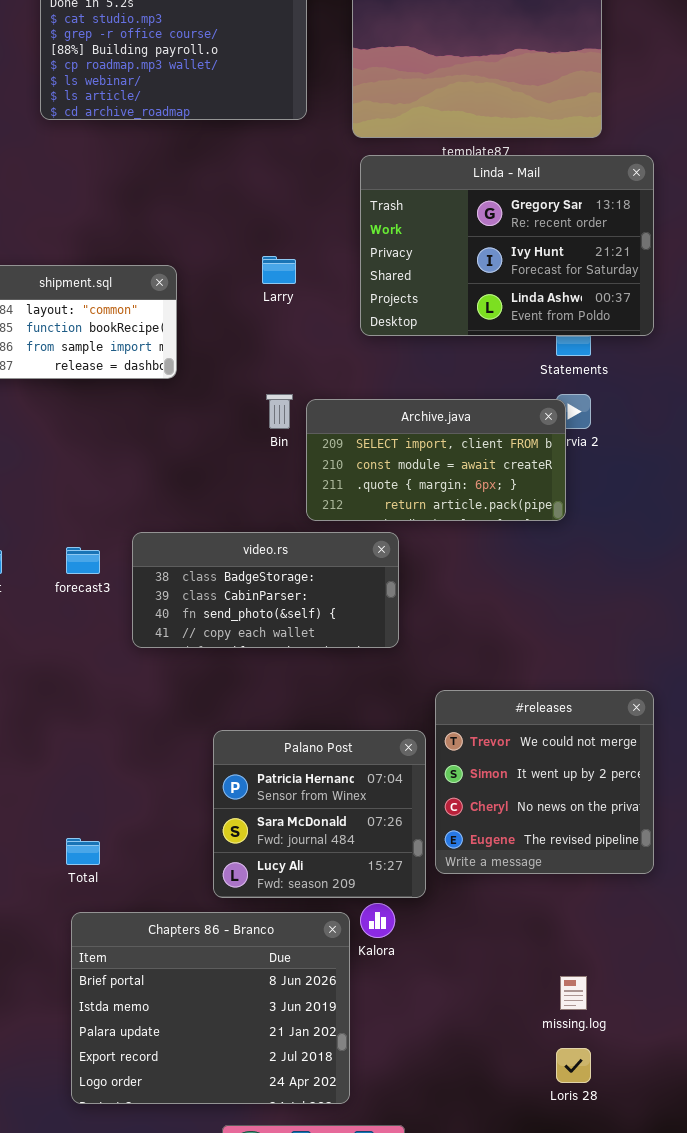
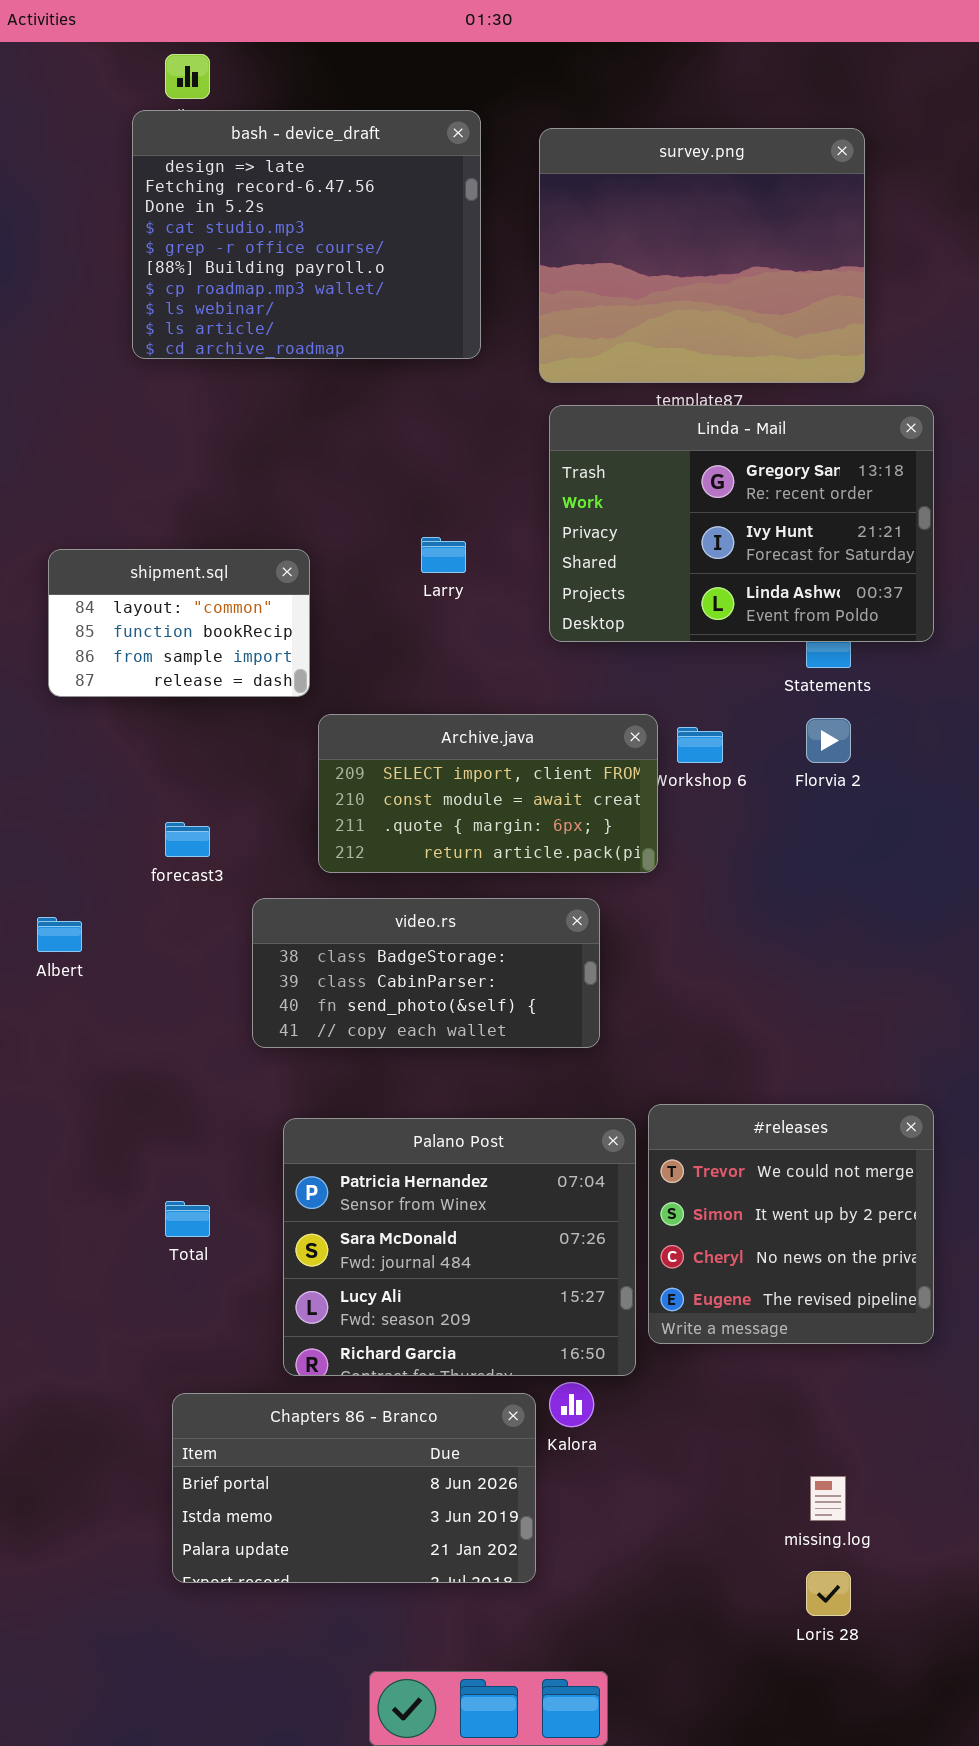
Archive.java: [306,399,566,521] -> [318,714,658,873], moved
forecast3: [66,547,100,574] -> [165,822,210,857], moved
Palano Post: [213,730,426,898] -> [283,1118,636,1376], resized
Total: [66,838,100,865] -> [165,1201,210,1237], moved
Chapters 86 - Branco: [71,912,350,1104] -> [172,1393,536,1583], resized

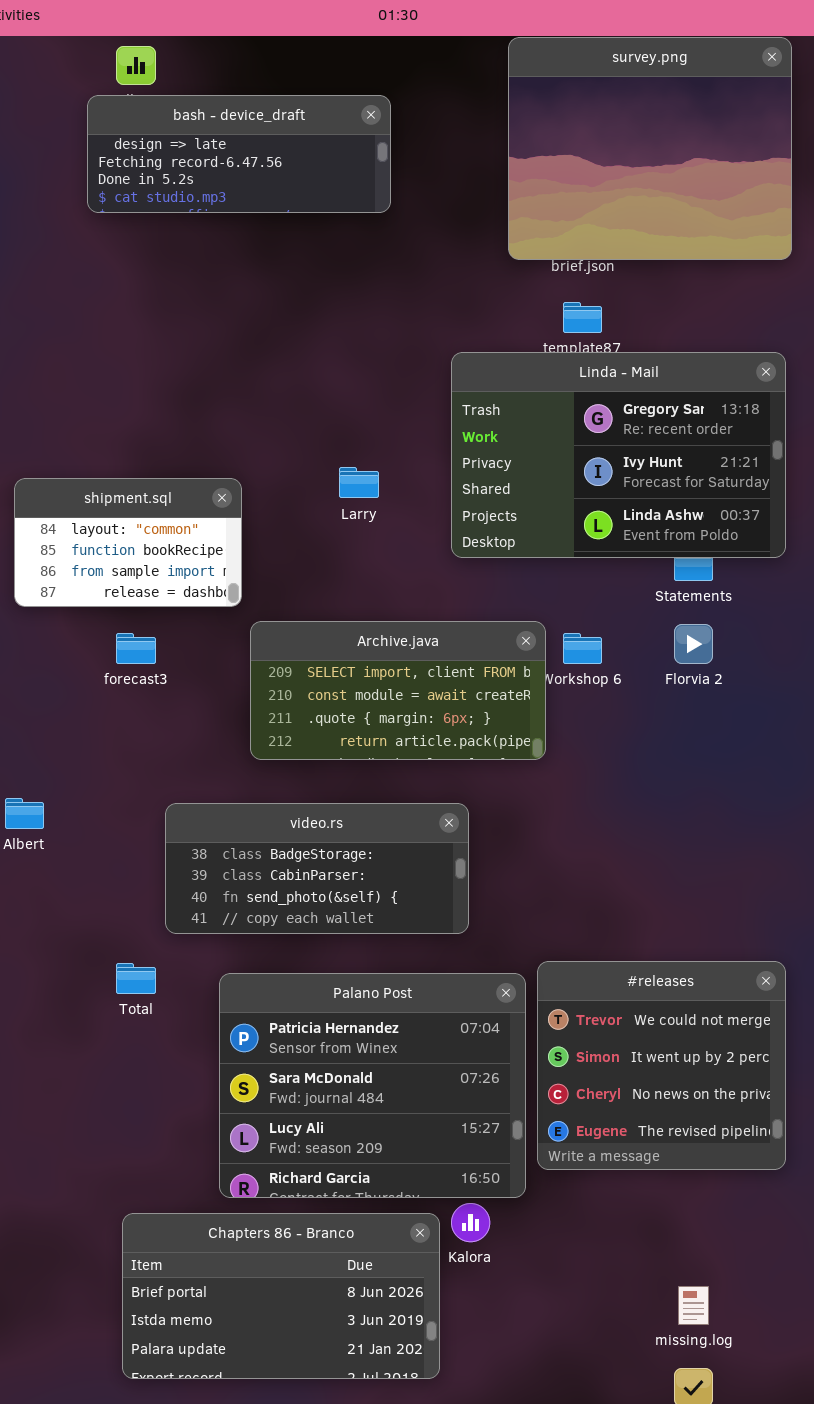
bash - device_draft: [132,110,481,359] -> [87,95,391,213], resized
survey.png: [539,128,865,383] -> [508,37,792,260], moved
forecast3: [165,822,210,857] -> [116,633,156,664], moved
video.rs: [252,898,600,1048] -> [165,803,469,934], moved
Total: [165,1201,210,1237] -> [116,963,156,994], moved

